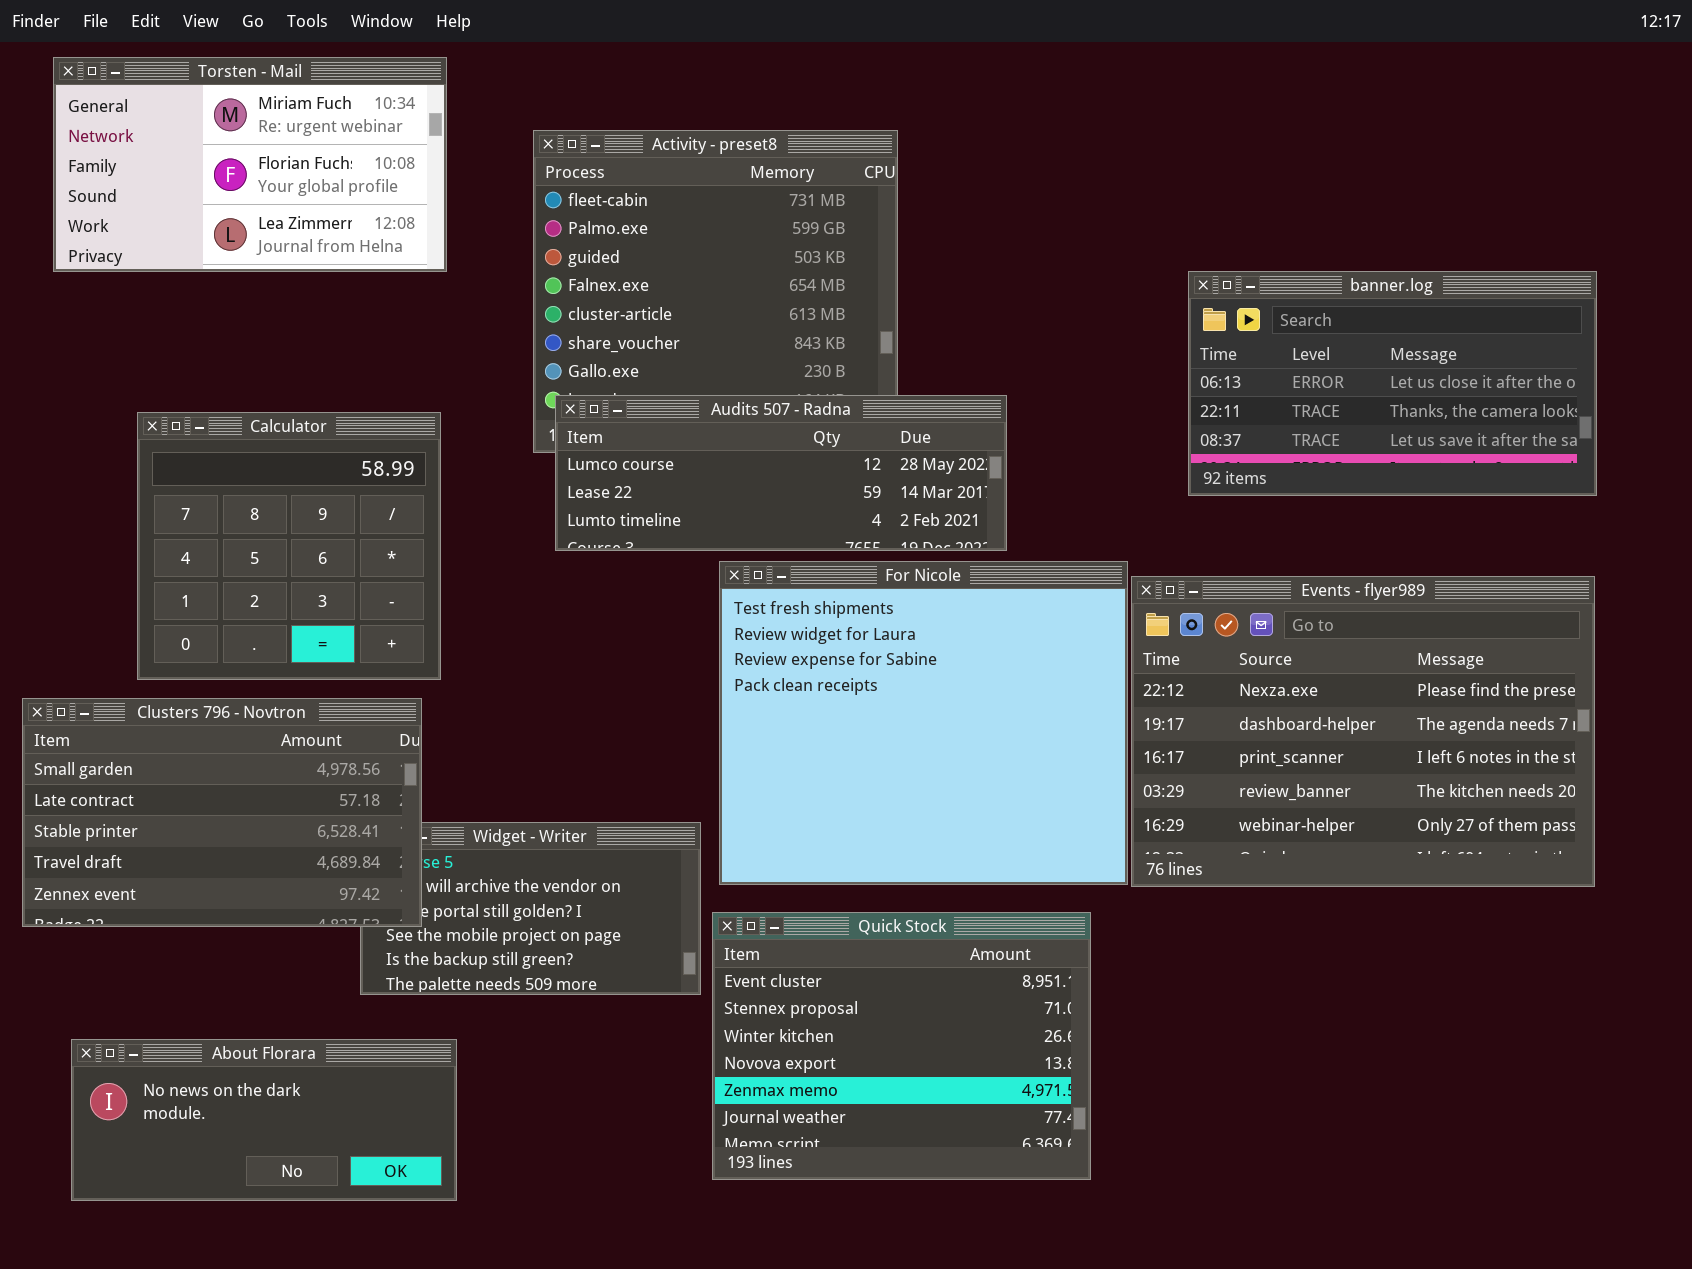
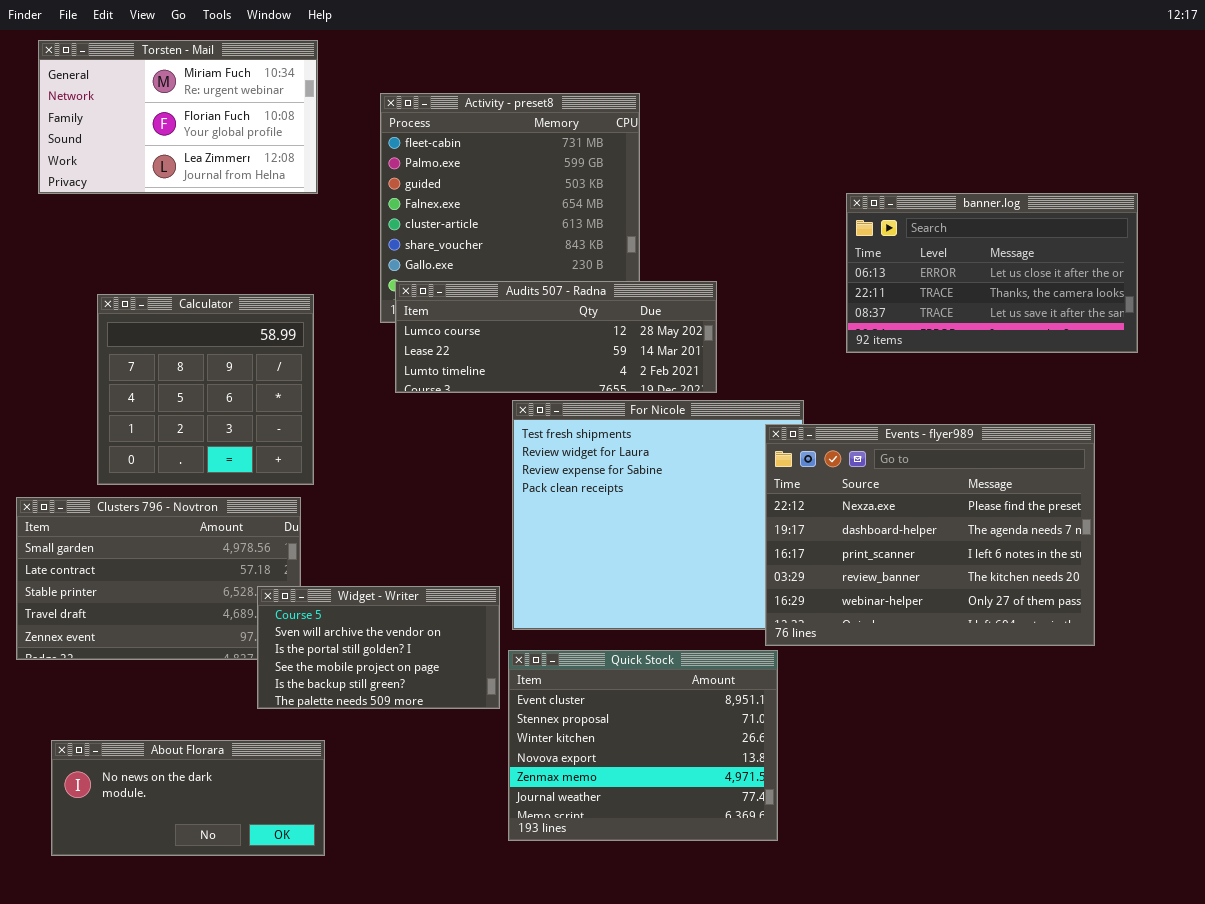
Events - flyer989: [1131,576,1595,887] -> [765,424,1095,646], moved
Widget - Writer: [360,822,701,995] -> [257,586,500,709], raised

